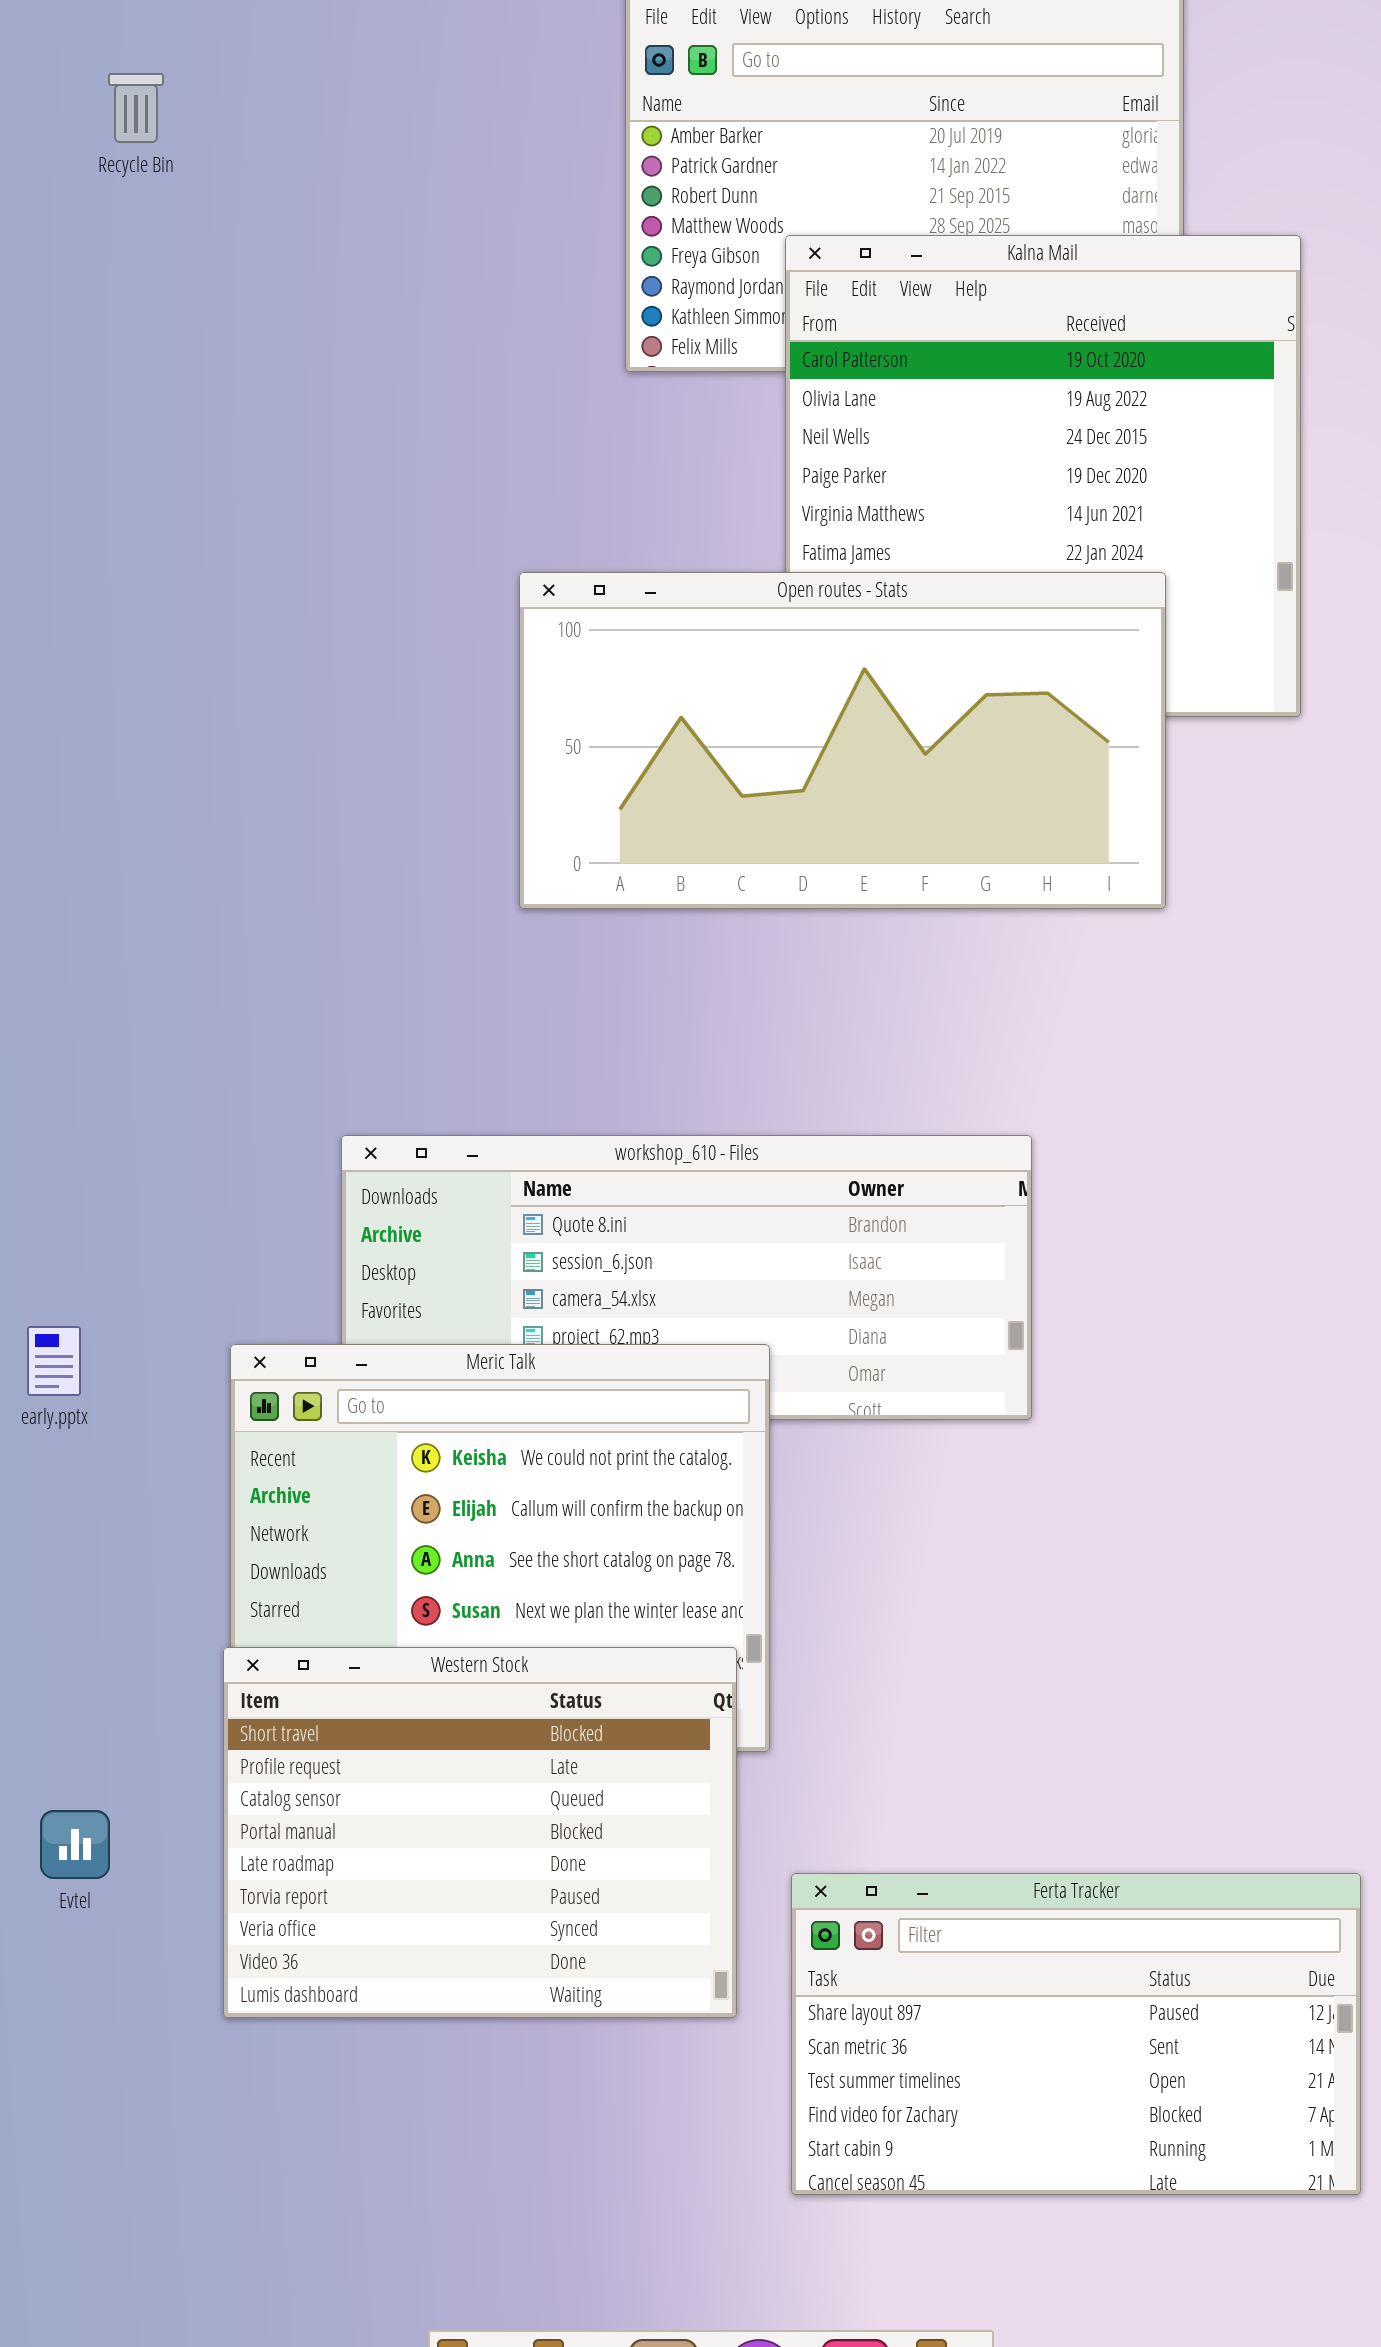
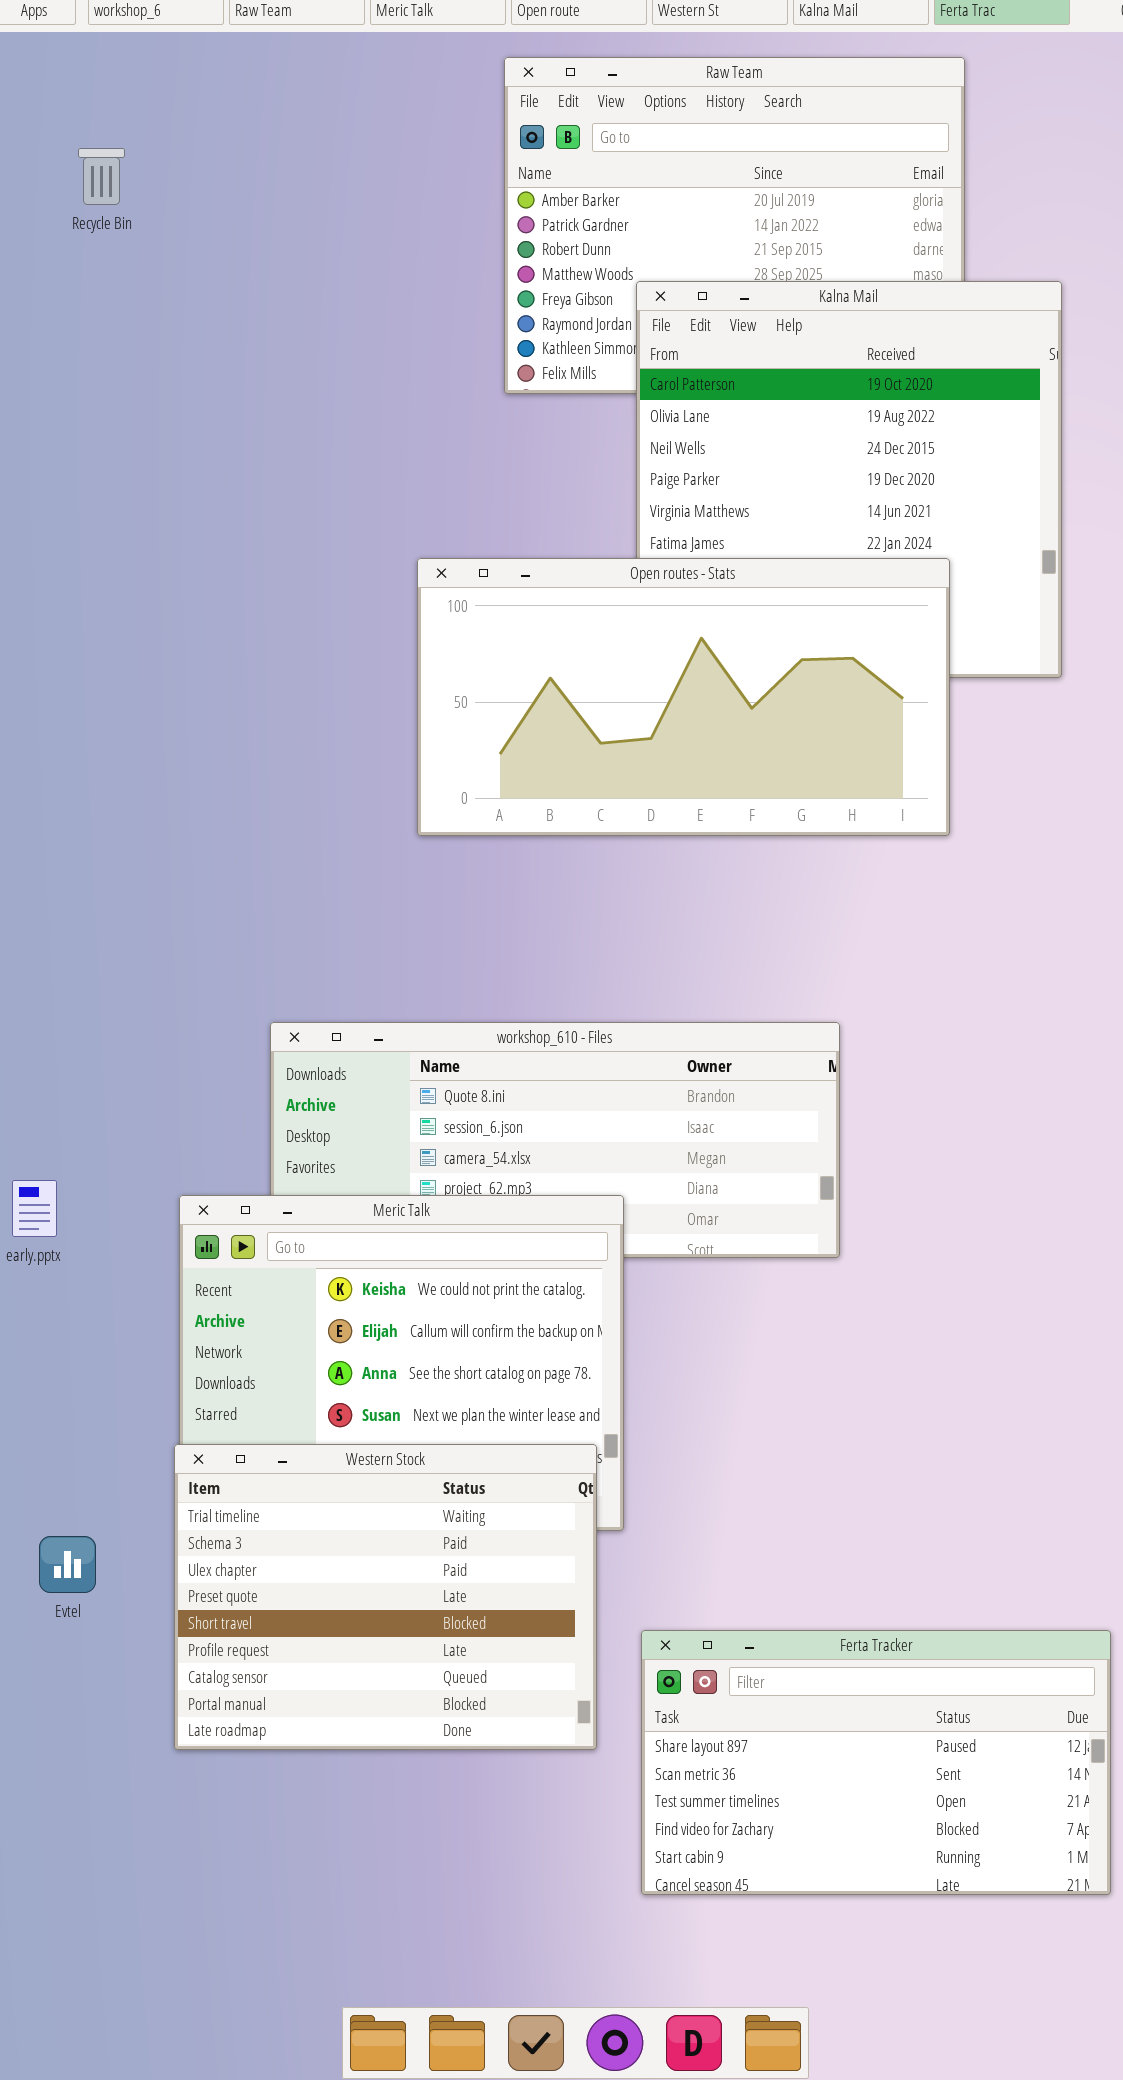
Western Stock: [223,1647,737,2018] -> [174,1444,597,1750], scrolled up 4 rows
Evtel: [40,1810,110,1879] -> [39,1536,96,1593], moved

